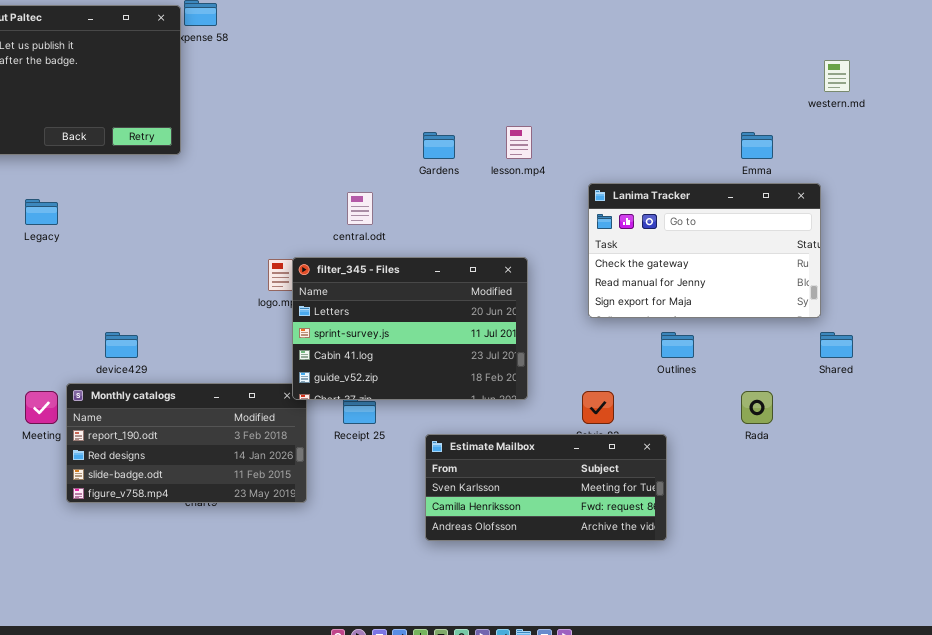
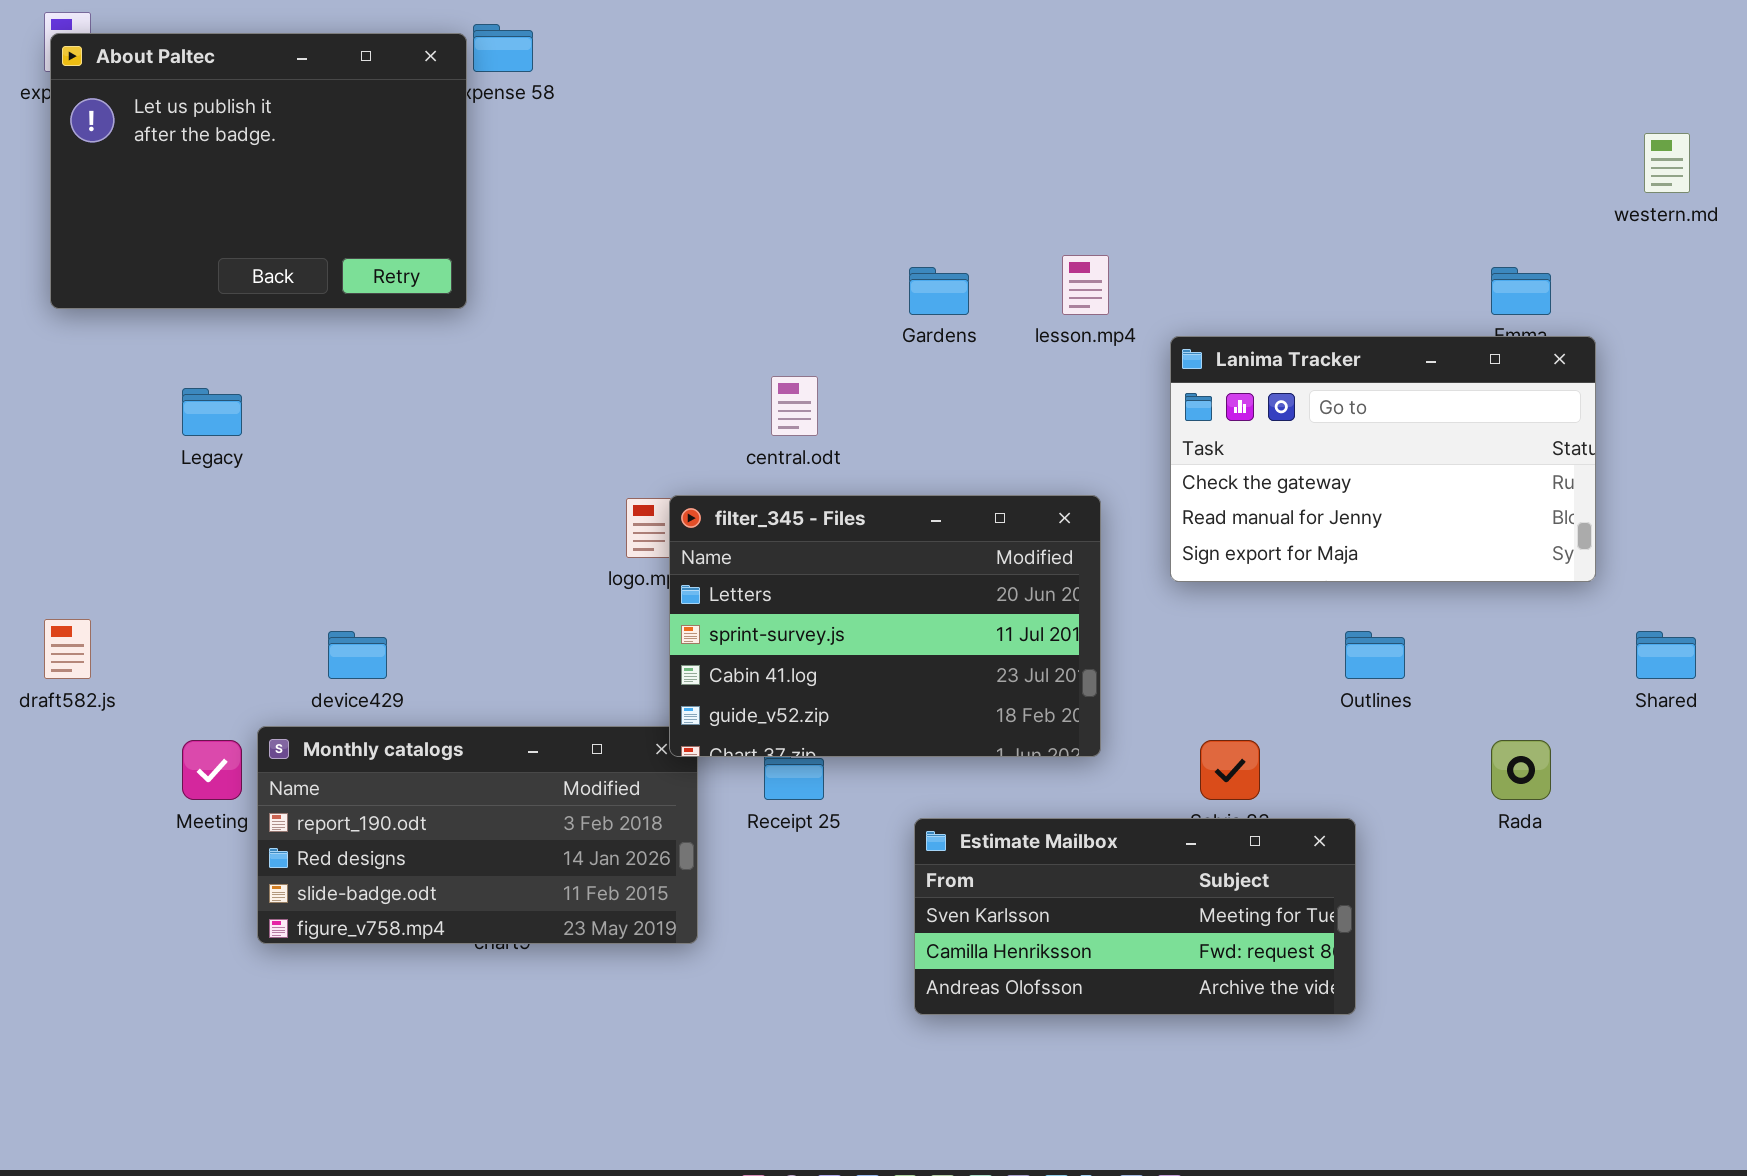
Lanima Tracker: [588,183,821,318] -> [1170,336,1596,582], moved

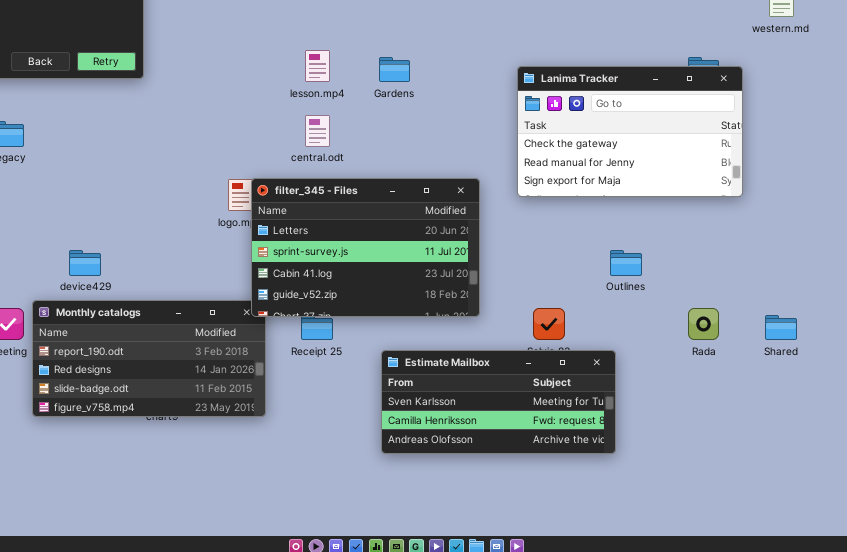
lesson.mp4: [1062,255,1109,315] -> [305,50,330,82], moved
Lanima Tracker: [1170,336,1596,582] -> [517,66,743,197], moved
Shared: [1636,631,1696,679] -> [765,315,797,340], moved

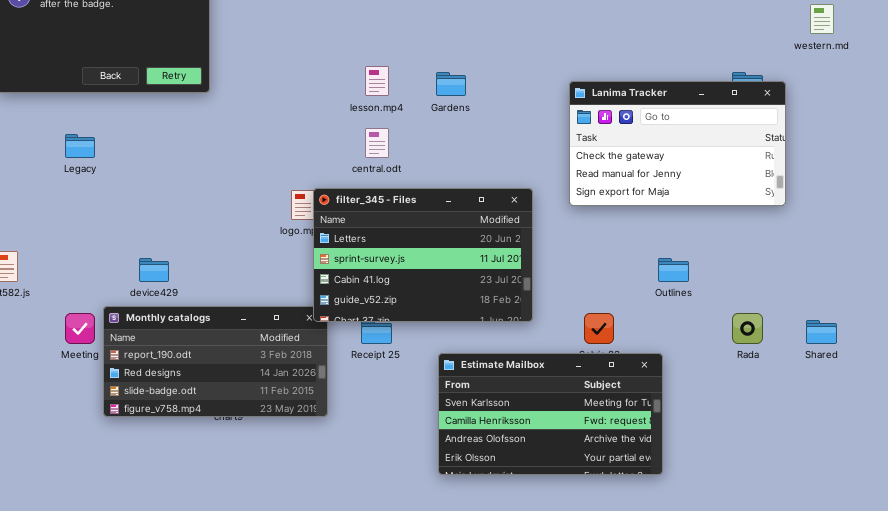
Estimate Mailbox: [381,350,616,454] -> [438,353,663,475], resized

